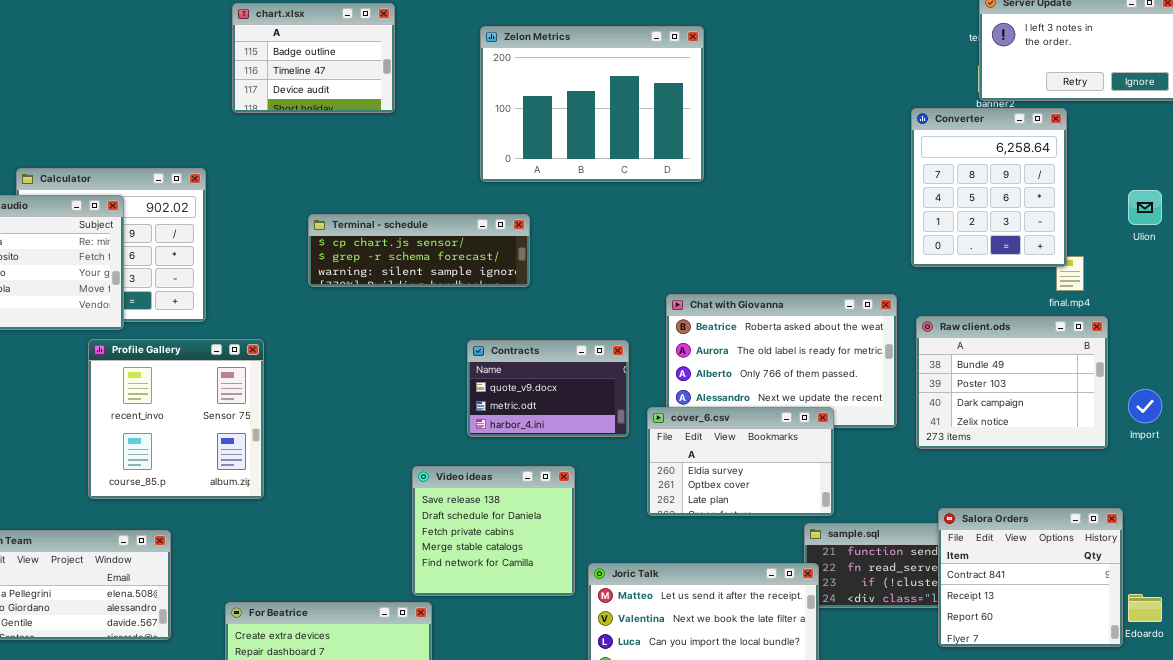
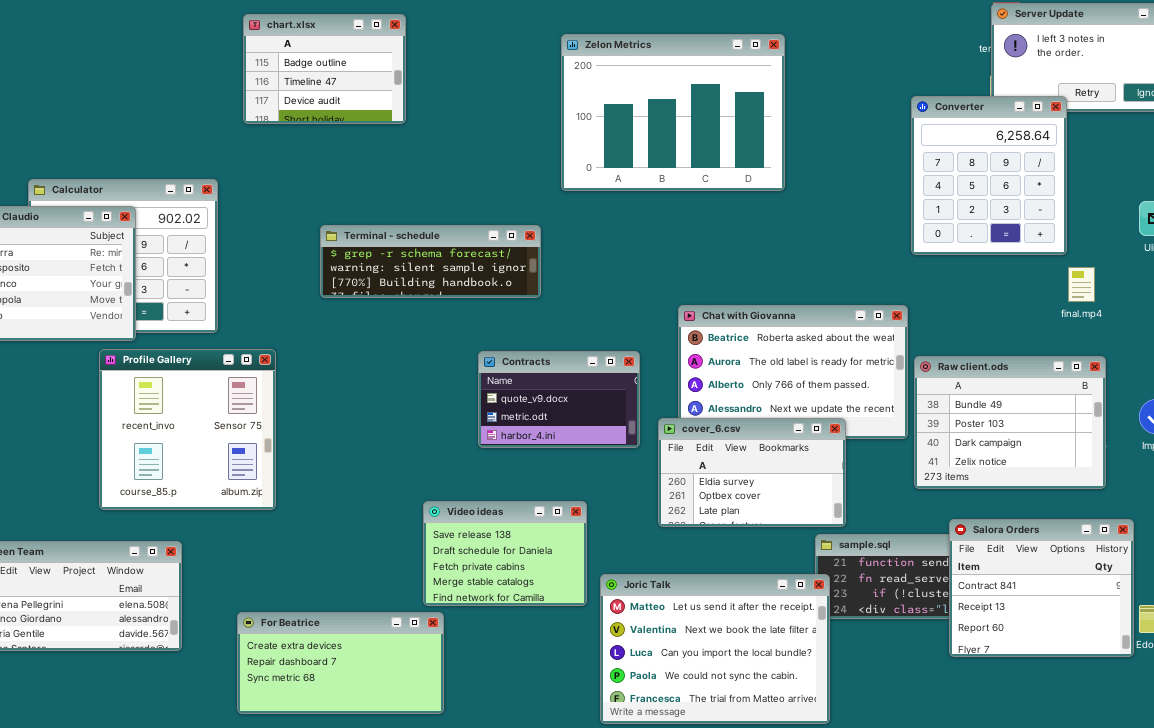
Zelon Metrics: [480,26,704,182] -> [561,34,785,191], moved
Converter: [911,108,1067,267] -> [911,96,1067,255], moved
Terminal - schedule: [308,214,530,287] -> [320,225,541,298], scrolled down 1 row
Raw client.ods: [916,316,1108,449] -> [914,356,1106,489], moved
Video ideas: [412,466,575,596] -> [423,501,587,606], resized

